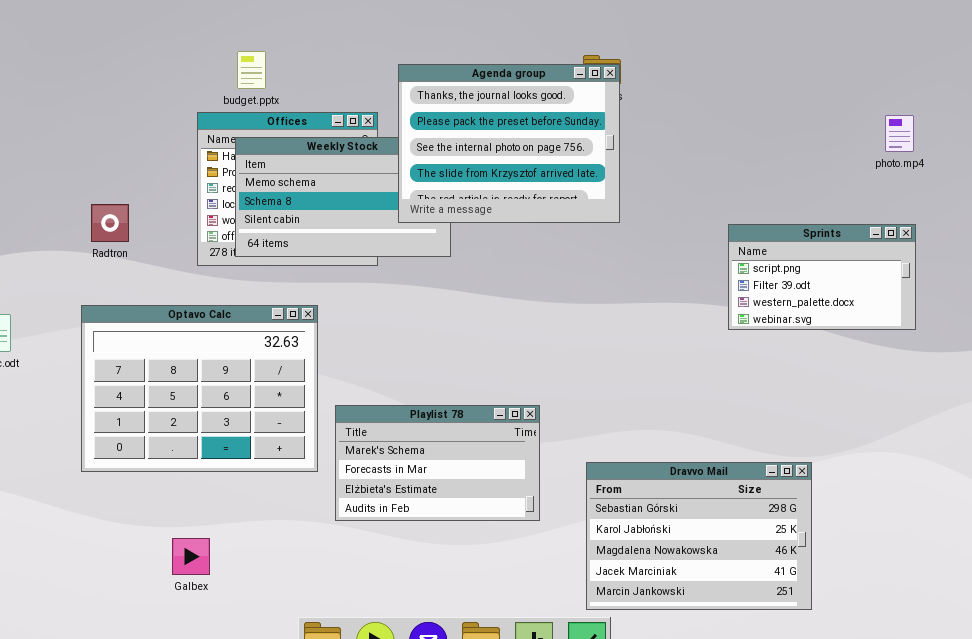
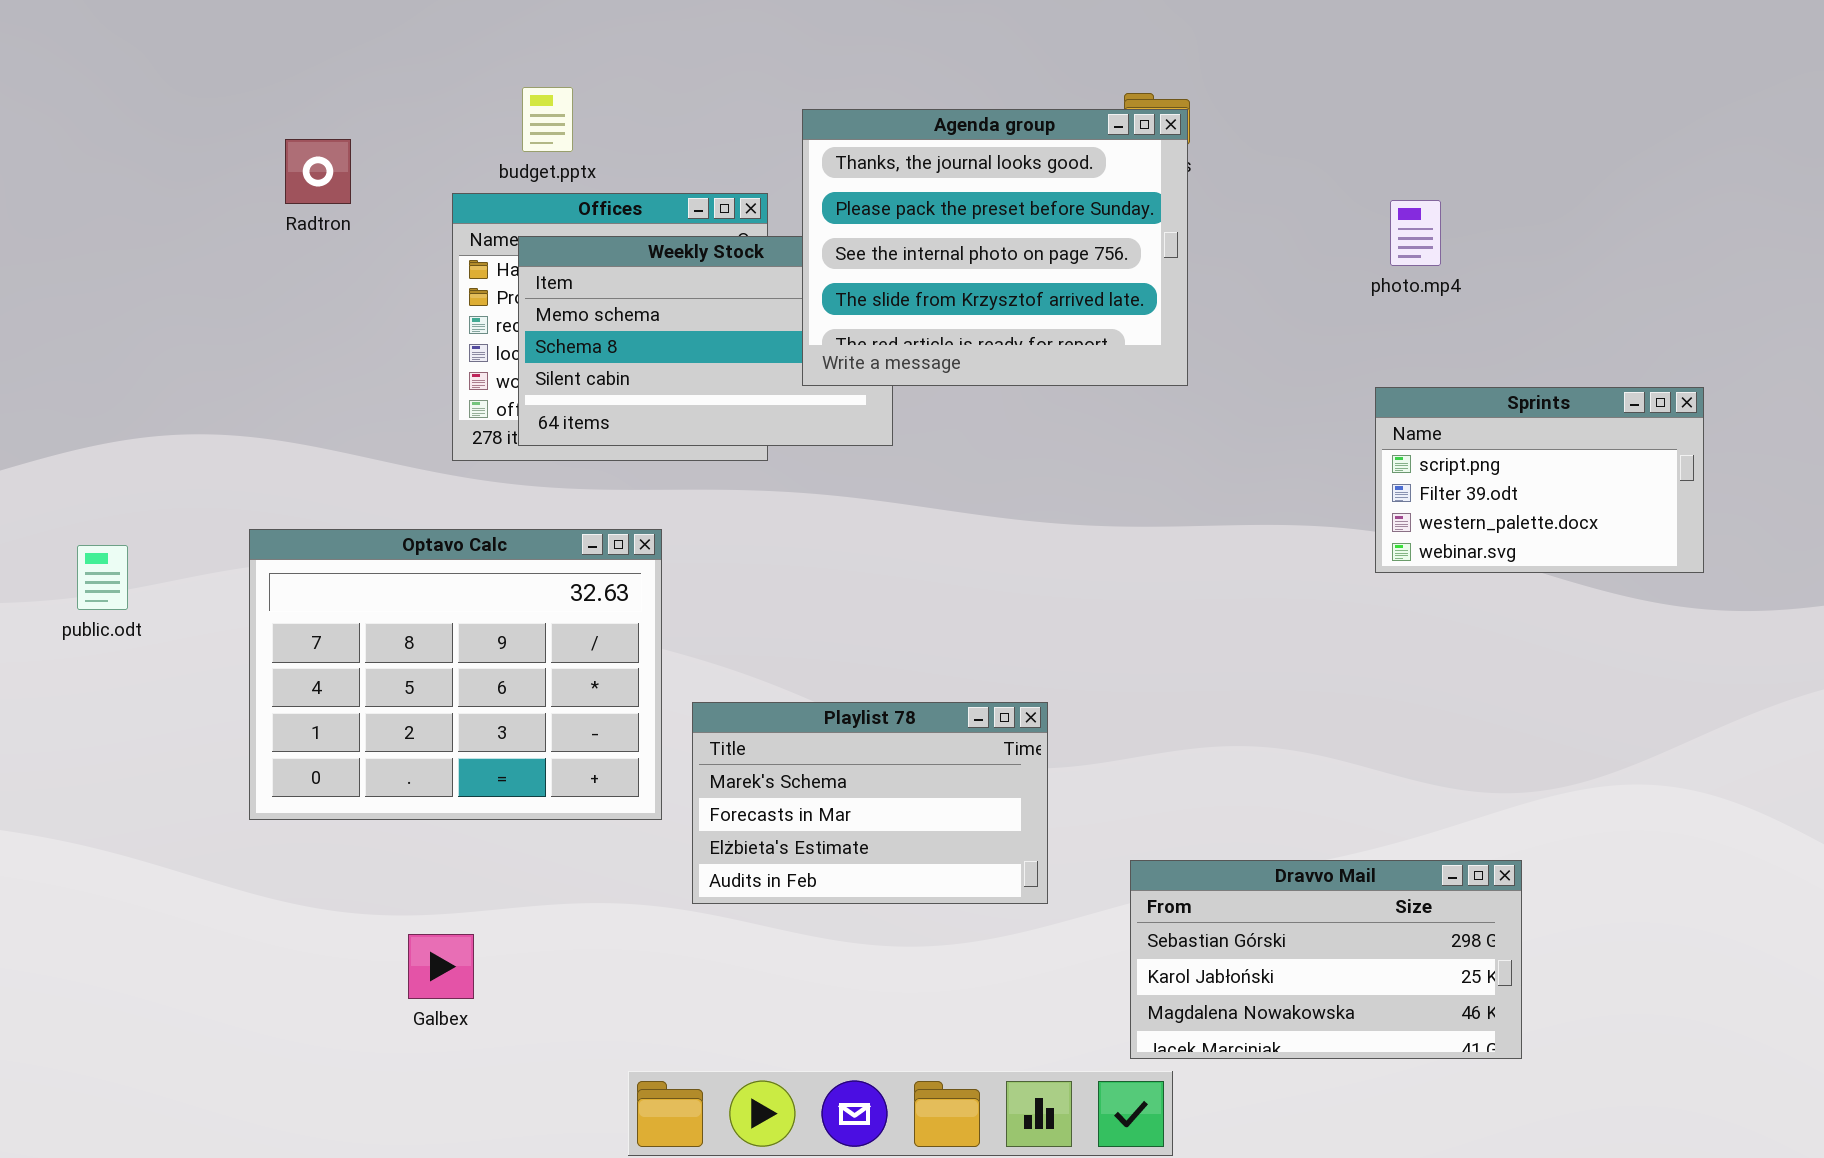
photo.mp4: [885,115,914,152] -> [1390,200,1441,266], moved
Radtron: [91,204,129,242] -> [285,139,351,204], moved
Dravvo Mail: [586,462,812,610] -> [1130,860,1522,1059], resized

